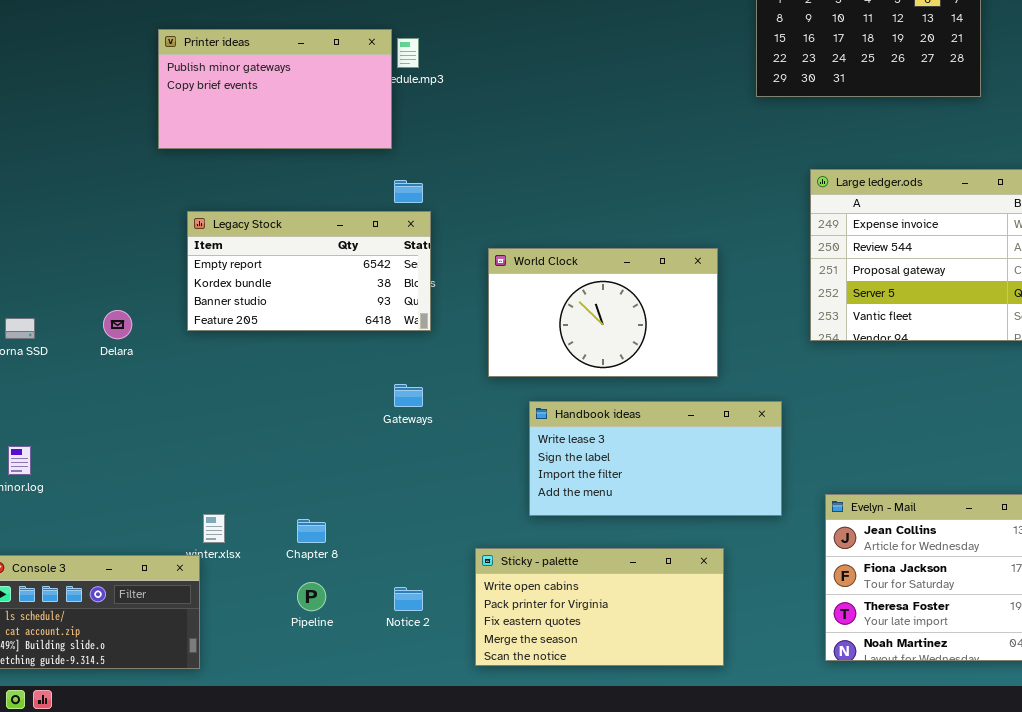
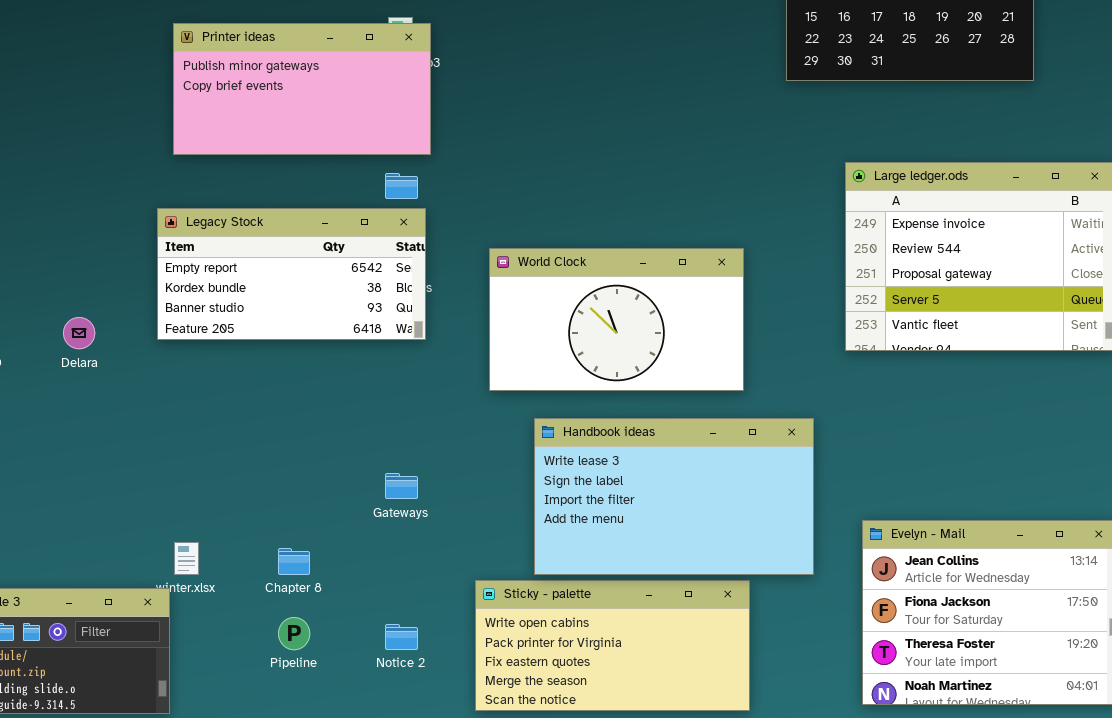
Printer ideas: [158,29,392,149] -> [173,23,431,155], moved
Gateways: [394,384,423,407] -> [385,473,418,499], moved
Handbook ideas: [529,401,782,516] -> [534,418,814,575], resized

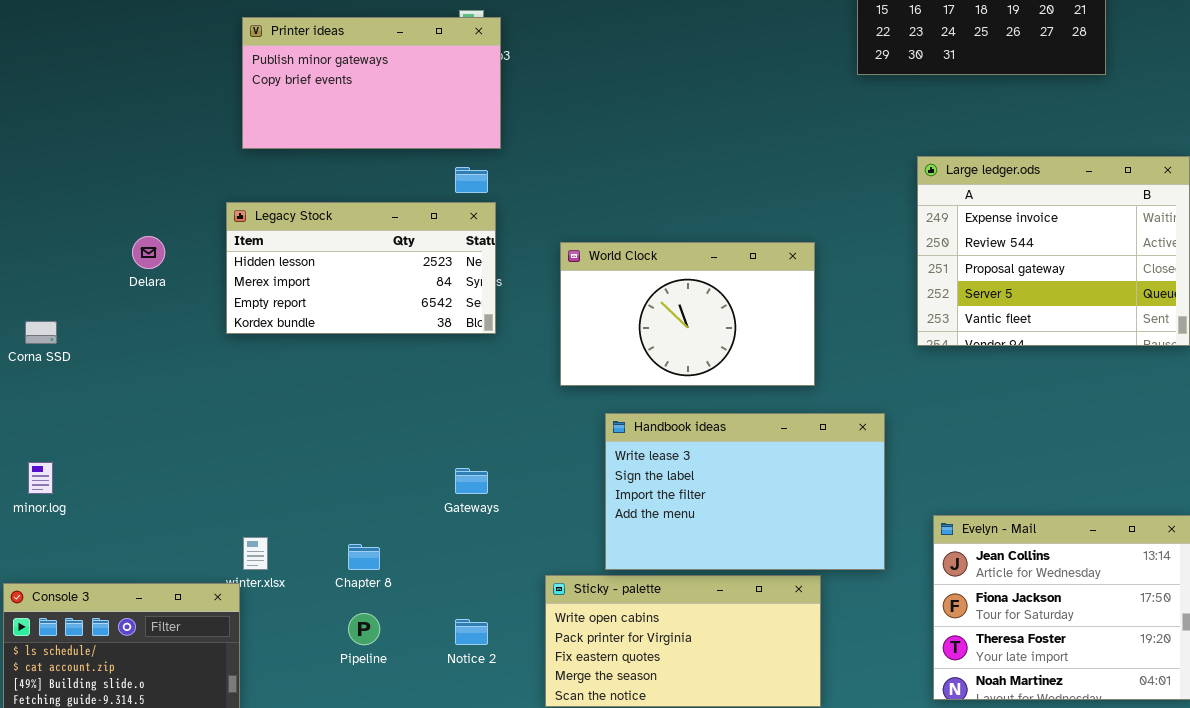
Legacy Stock: [157,208,426,340] -> [226,202,496,334], scrolled up 2 rows
Delara: [63,317,95,349] -> [132,236,165,269], moved

